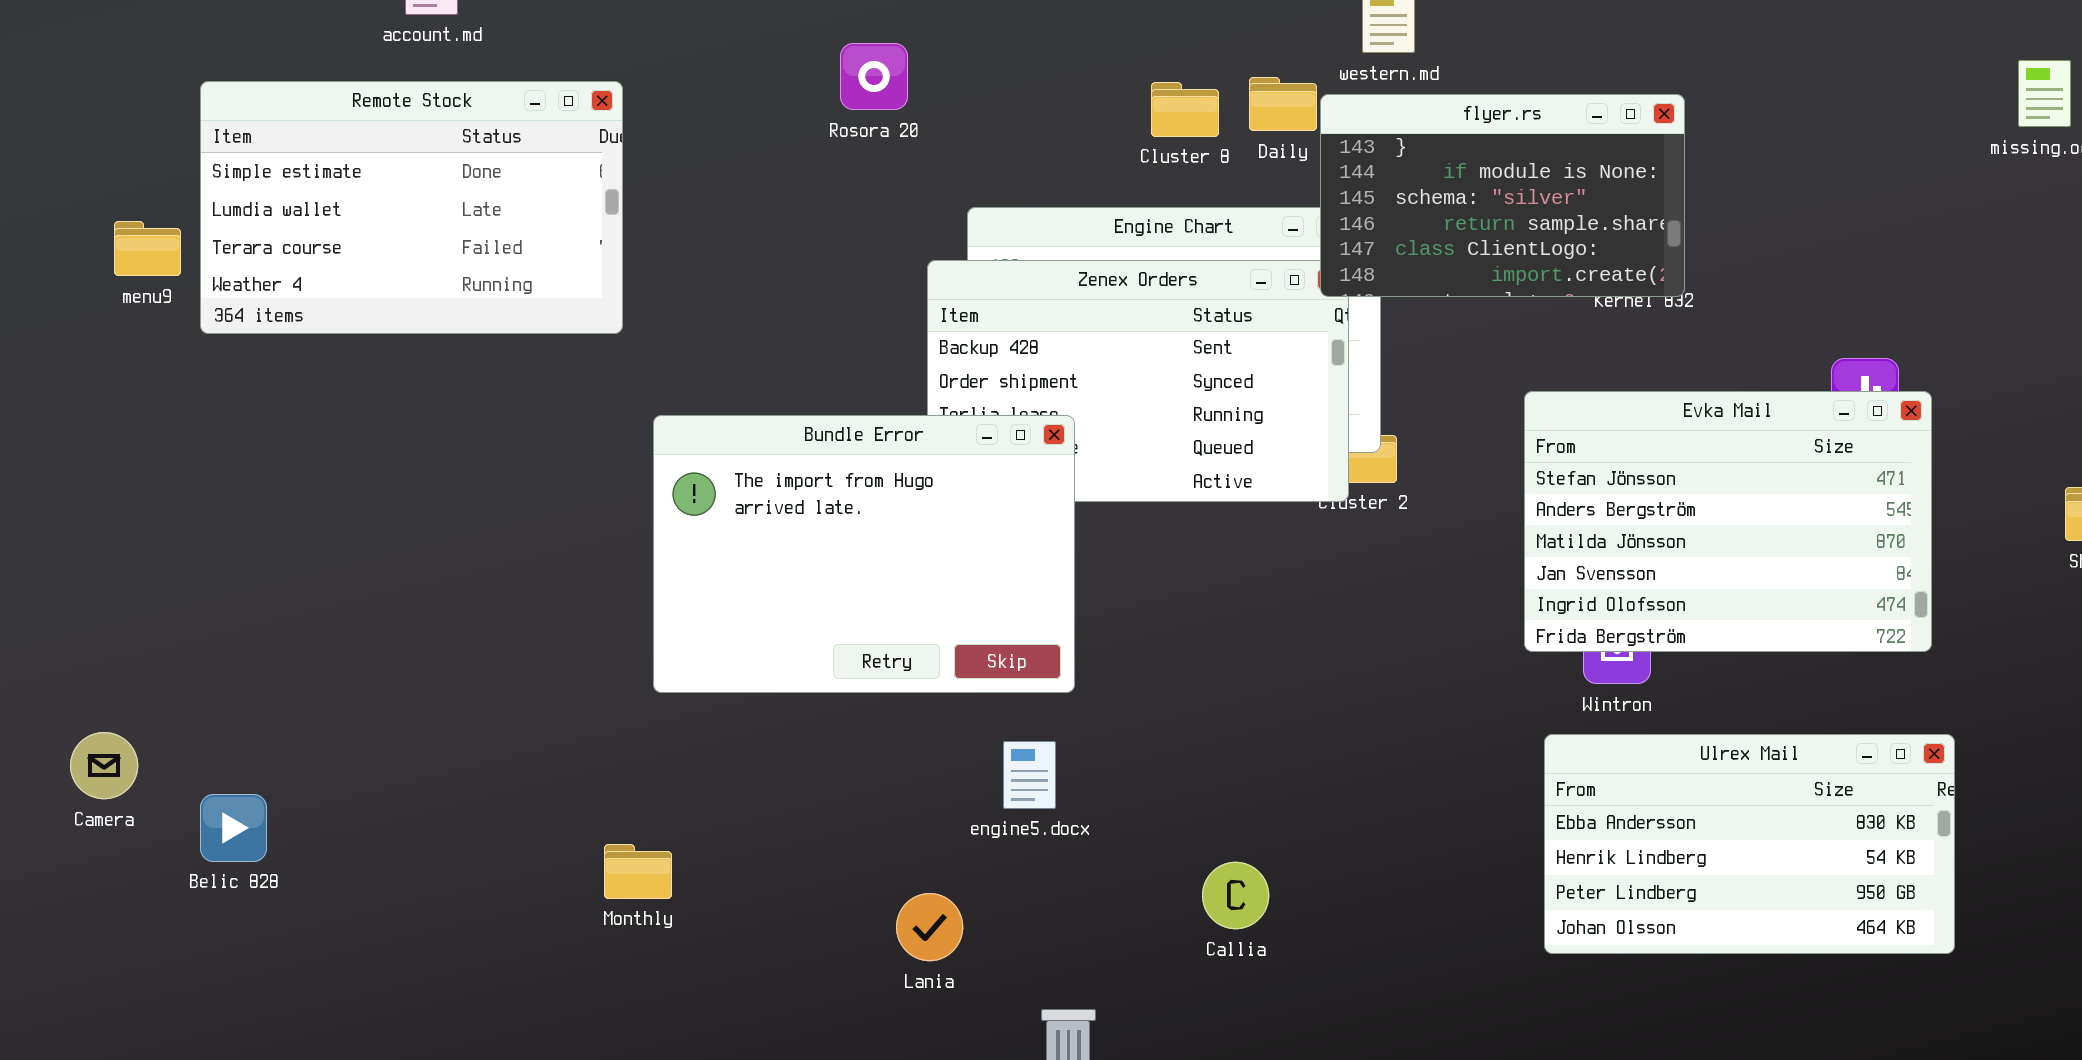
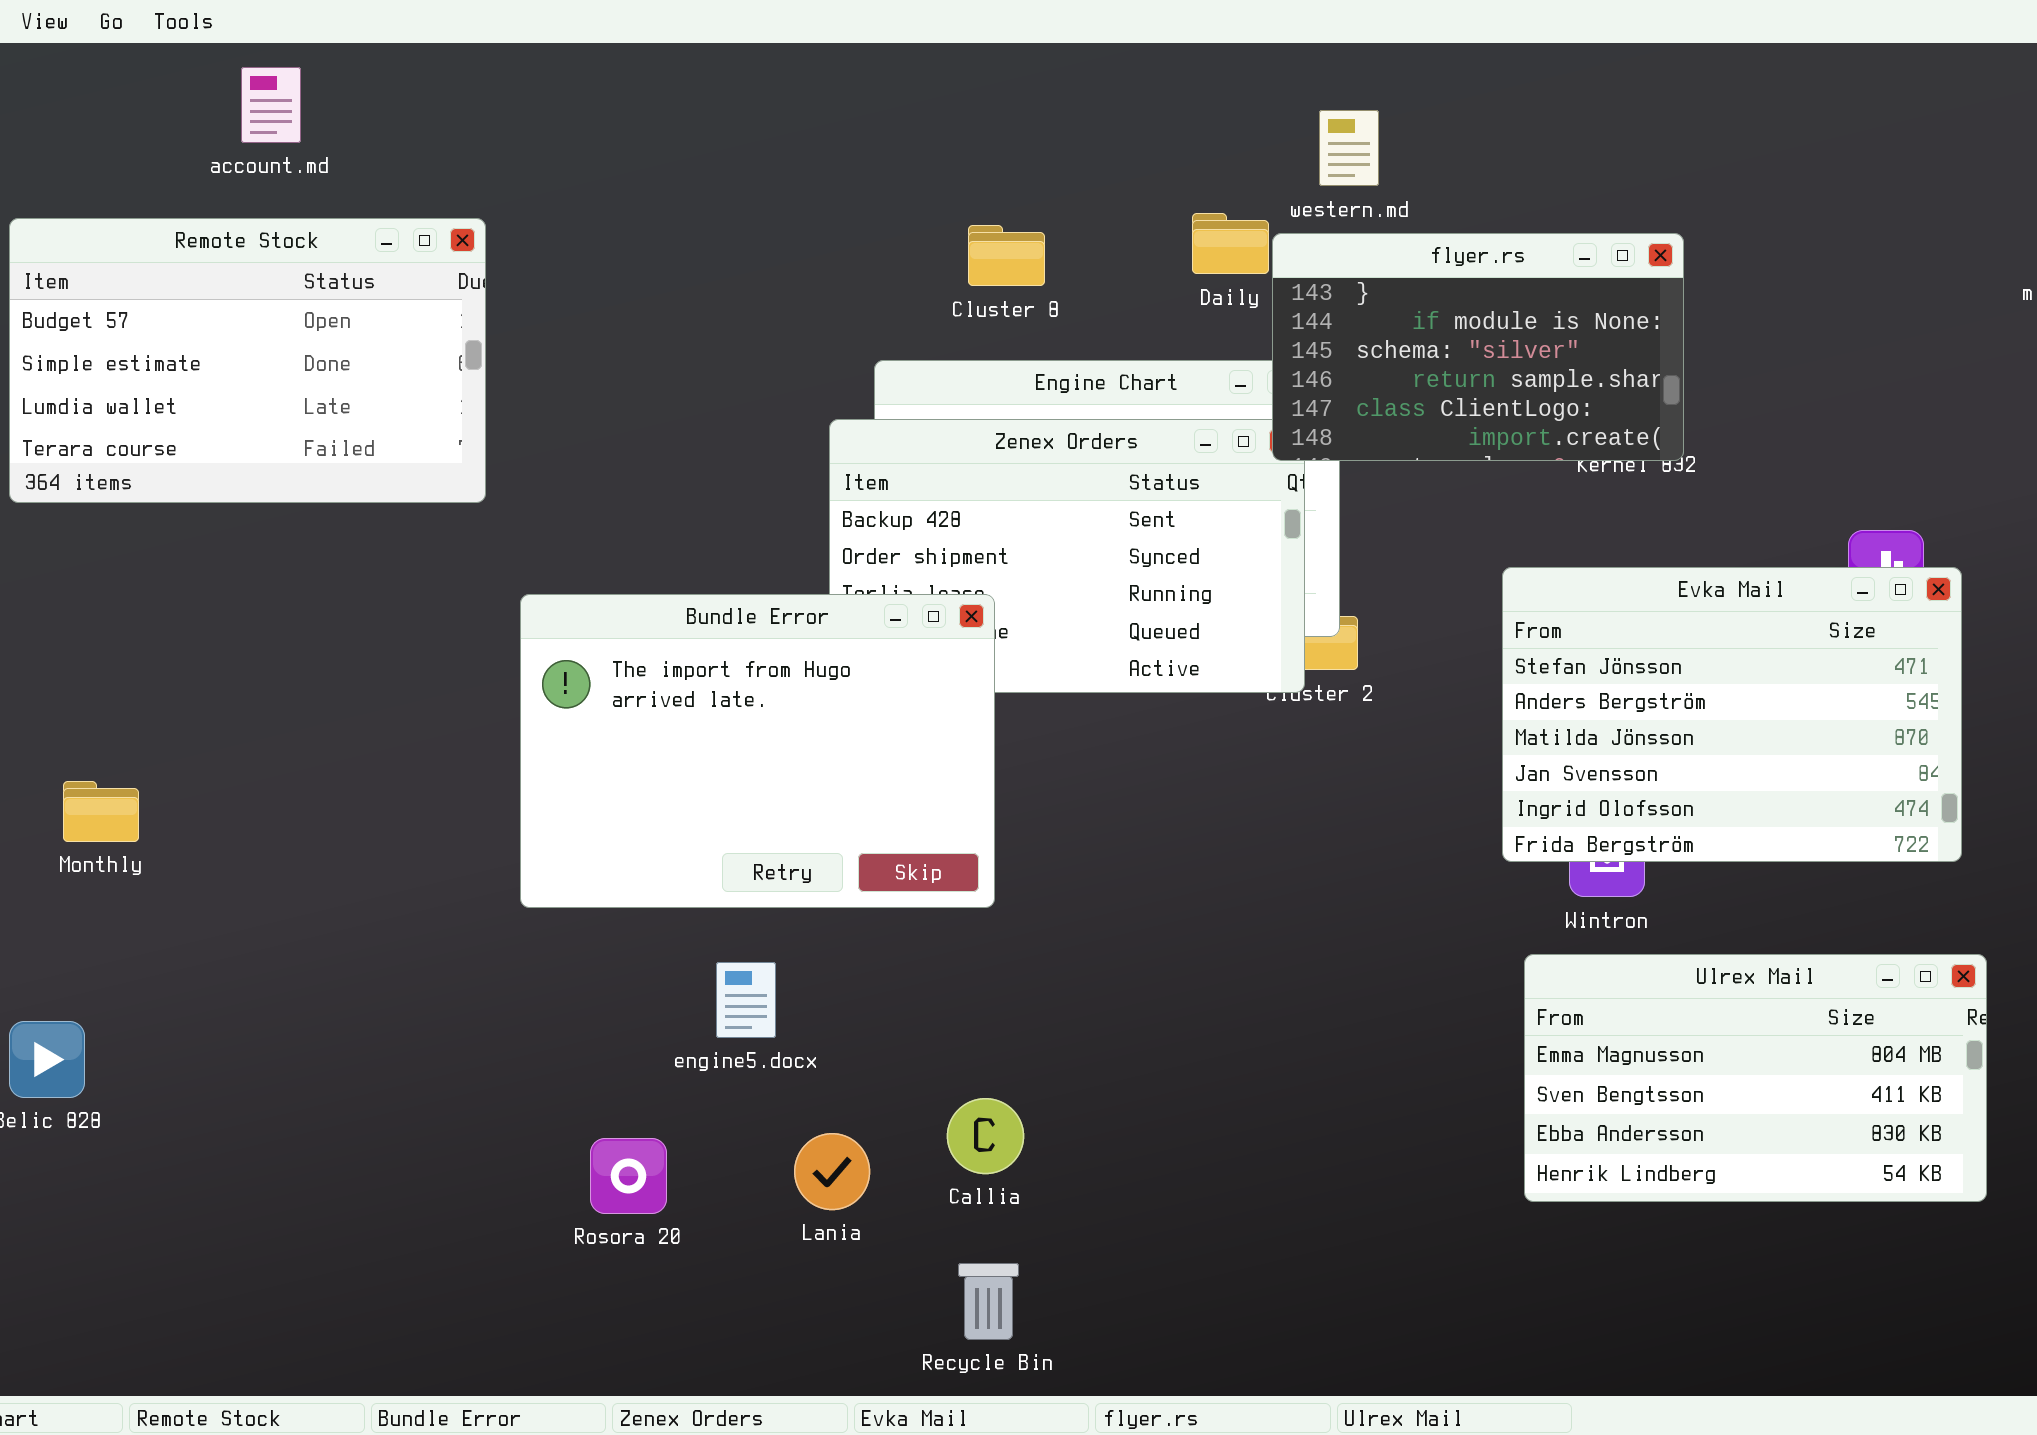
Rosora 20: [840,43,908,110] -> [590,1138,667,1214], moved
Remote Stock: [200,81,623,334] -> [9,218,486,503], scrolled up 1 row
Cluster 8: [1151,82,1219,137] -> [968,225,1045,286], moved
Ulrex Mail: [1544,734,1955,954] -> [1524,954,1987,1202], scrolled up 2 rows
engine5.docx: [1003,741,1056,809] -> [716,962,776,1038], moved
Monthly: [604,844,672,899] -> [63,781,139,842], moved
Callia: [1202,862,1269,929] -> [947,1098,1024,1174], moved

